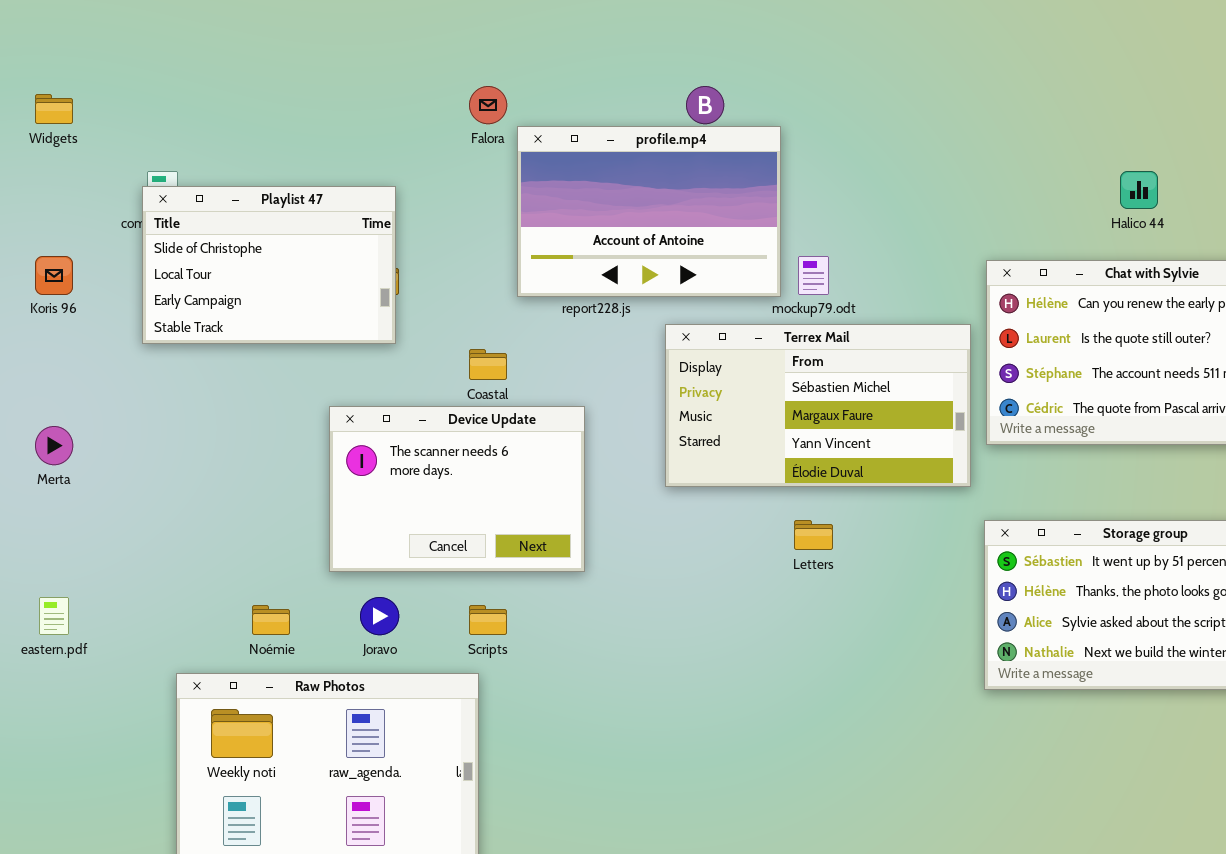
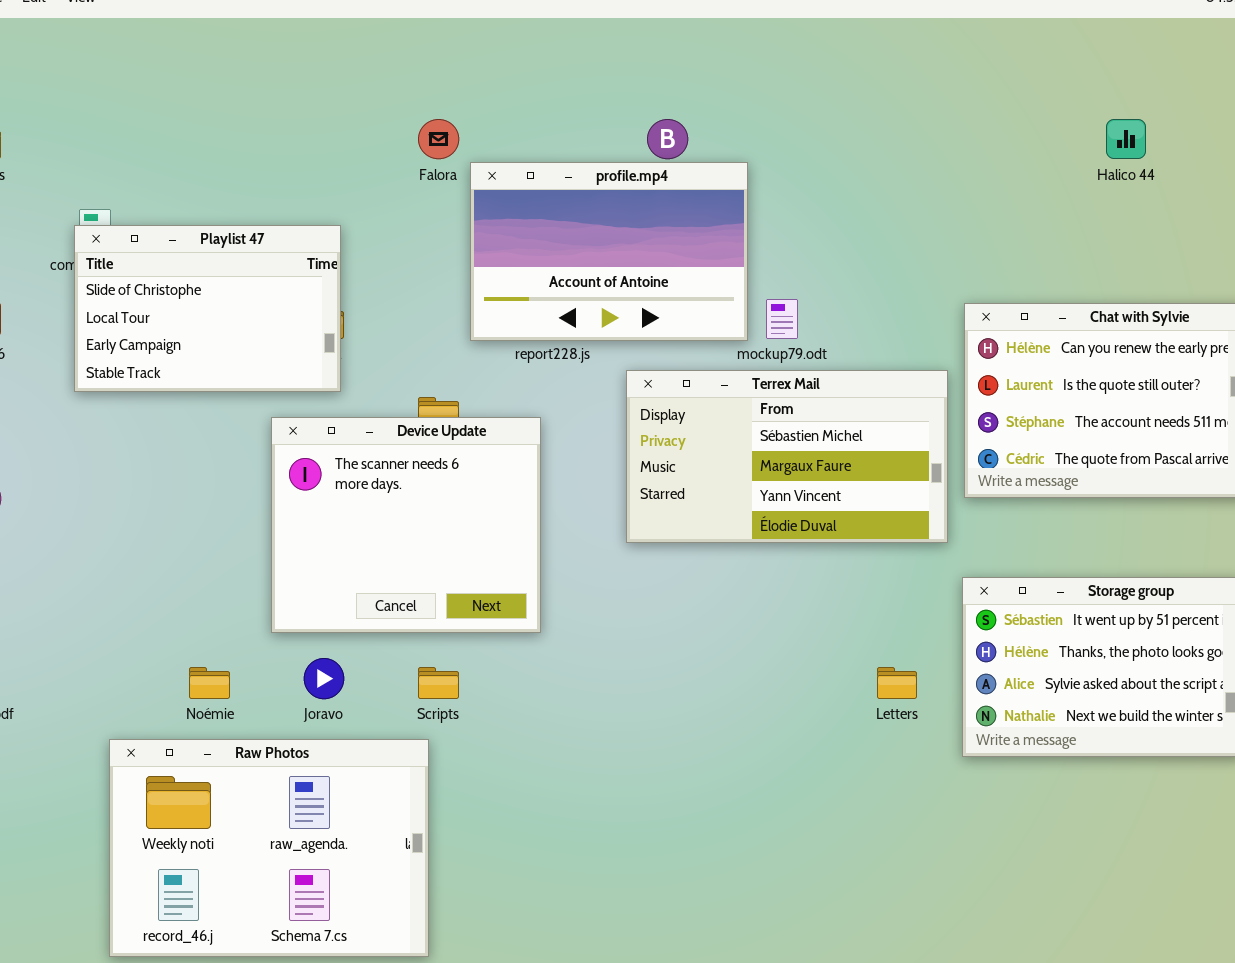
Halico 44: [1120,171,1158,209] -> [1106,119,1146,159], moved
Device Update: [329,406,585,572] -> [271,417,541,633], resized
Letters: [794,520,833,550] -> [877,667,917,699], moved

